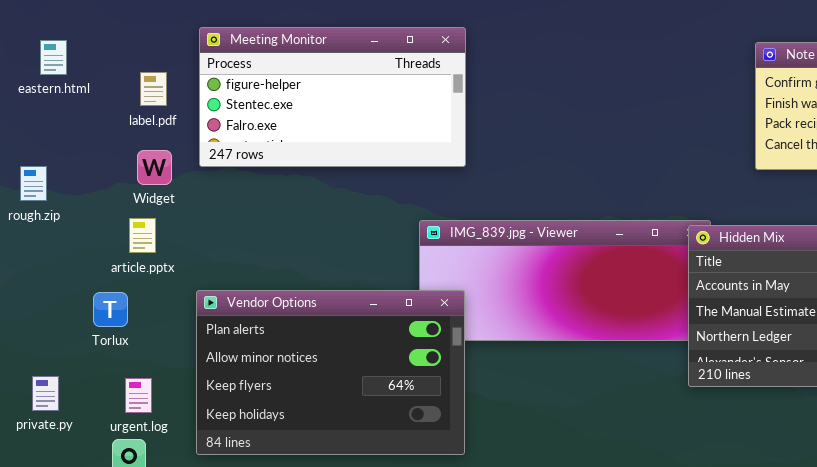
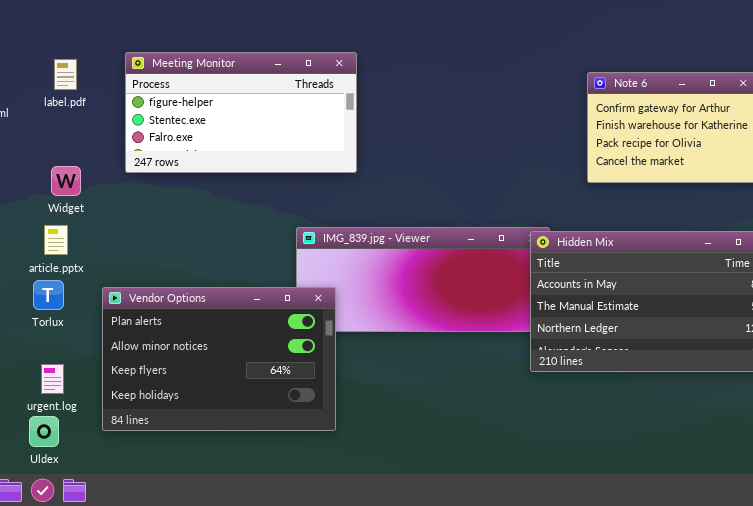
Meeting Monitor: [199,27,466,167] -> [125,52,357,173], moved
label.pdf: [140,72,167,106] -> [54,59,77,90], moved
Torlux: [93,292,128,327] -> [33,280,64,310], moved

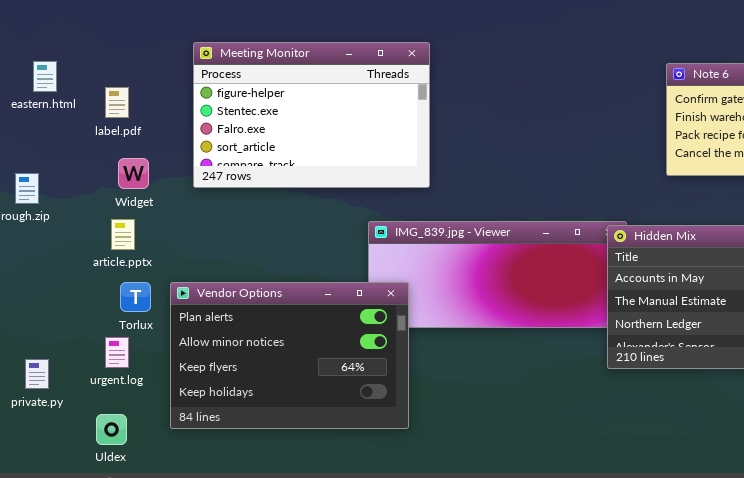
Meeting Monitor: [125,52,357,173] -> [193,42,430,188], resized
label.pdf: [54,59,77,90] -> [105,87,129,118], moved
Torlux: [33,280,64,310] -> [120,282,151,312], moved
urgent.log: [41,364,64,394] -> [105,337,129,368], moved

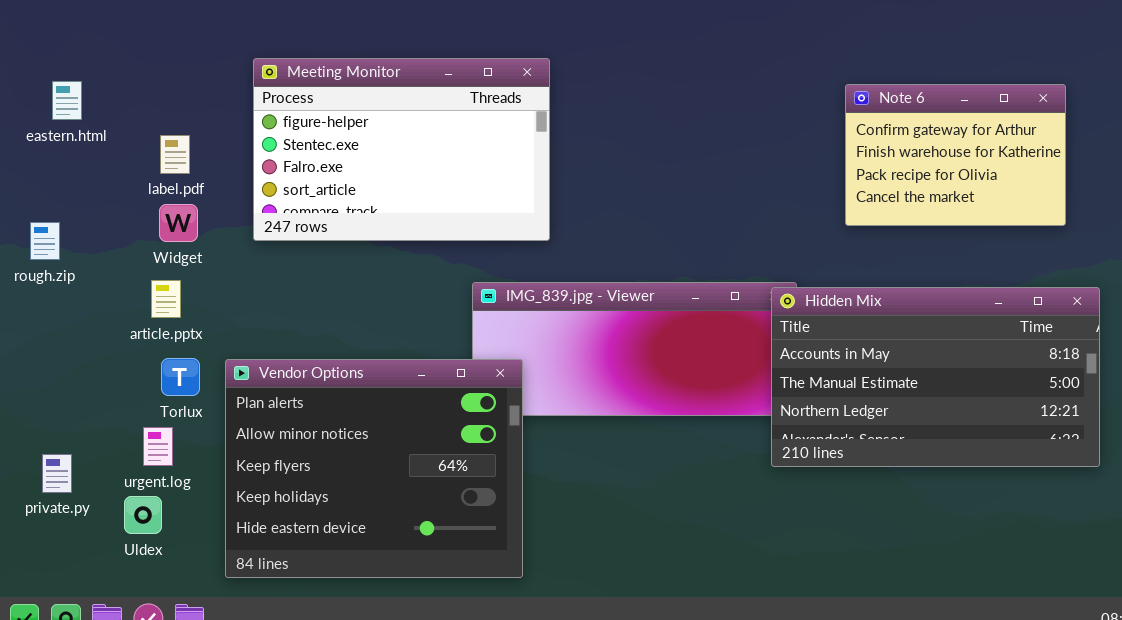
label.pdf: [105,87,129,118] -> [160,135,190,174], moved
Vendor Options: [170,282,409,429] -> [225,359,523,578], resized
Uldex: [96,414,127,445] -> [124,496,162,534], moved

